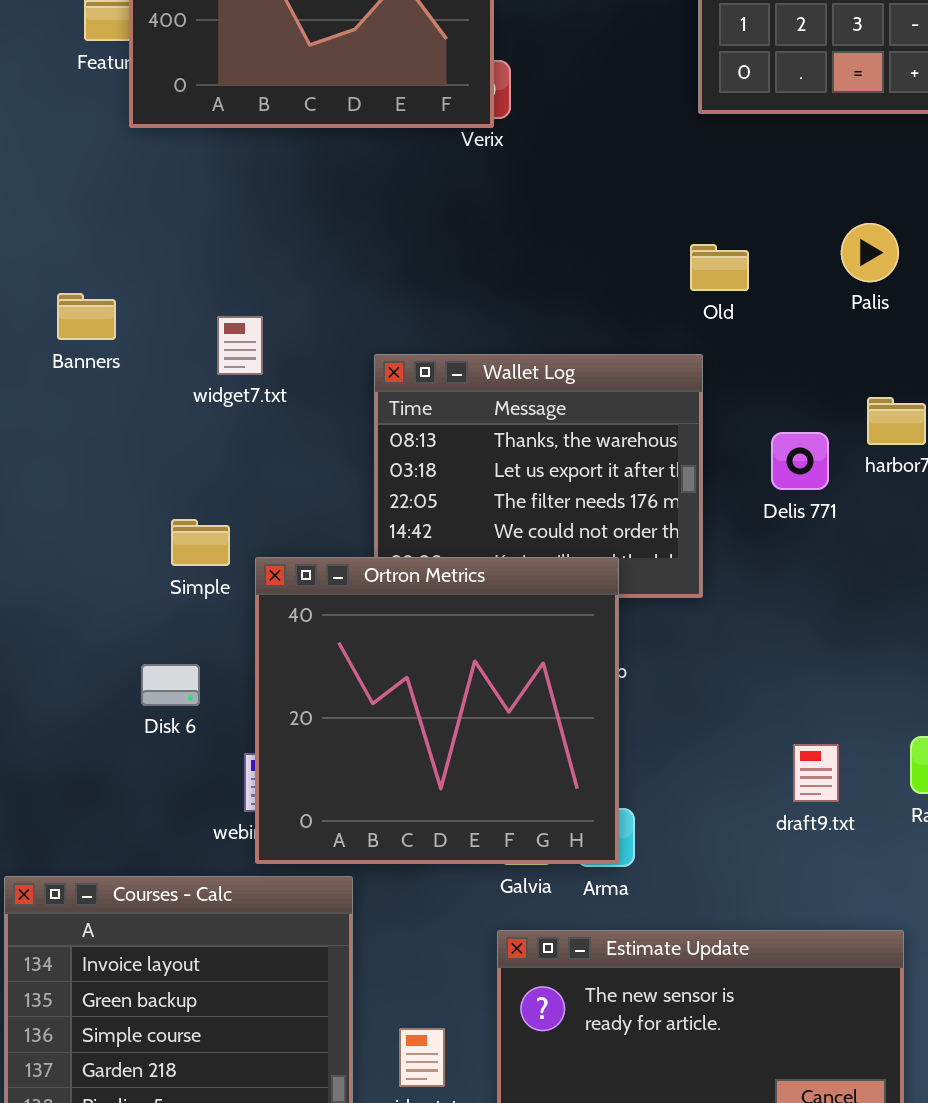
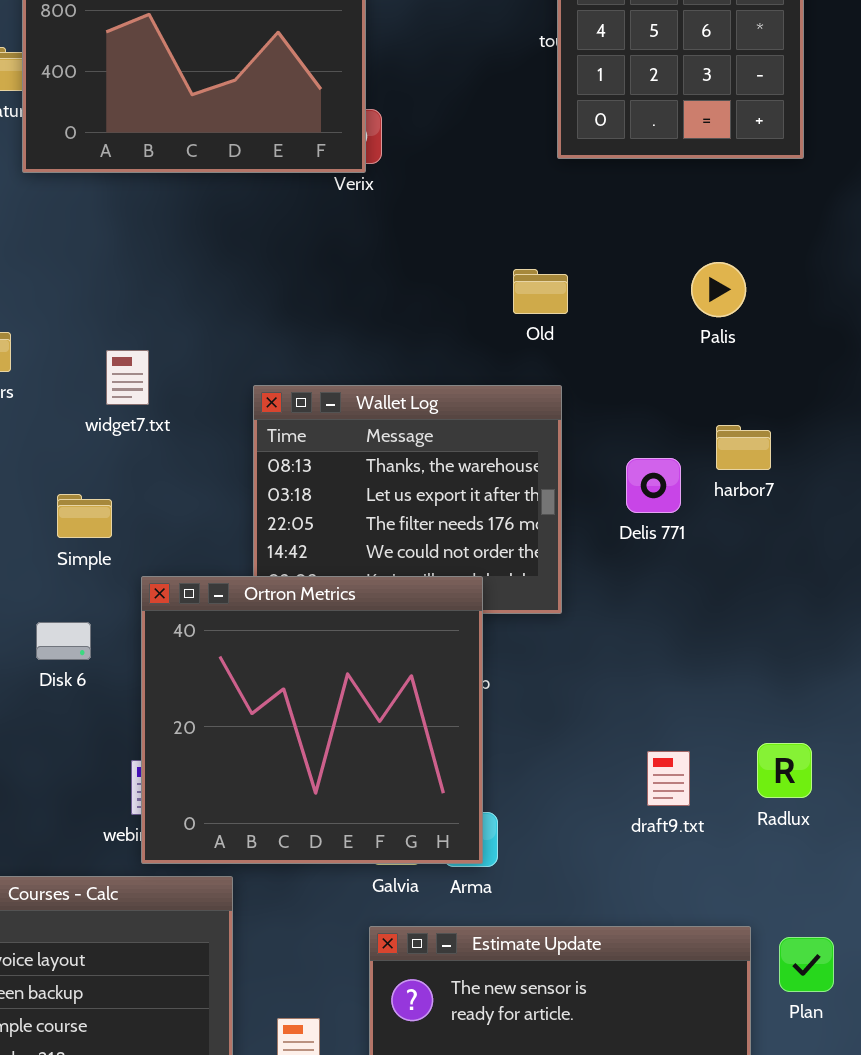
Old: [690,244,749,291] -> [513,269,568,314], moved
Simple: [171,519,230,566] -> [57,494,112,538], moved
Disk 6: [141,664,200,706] -> [36,622,91,660], moved

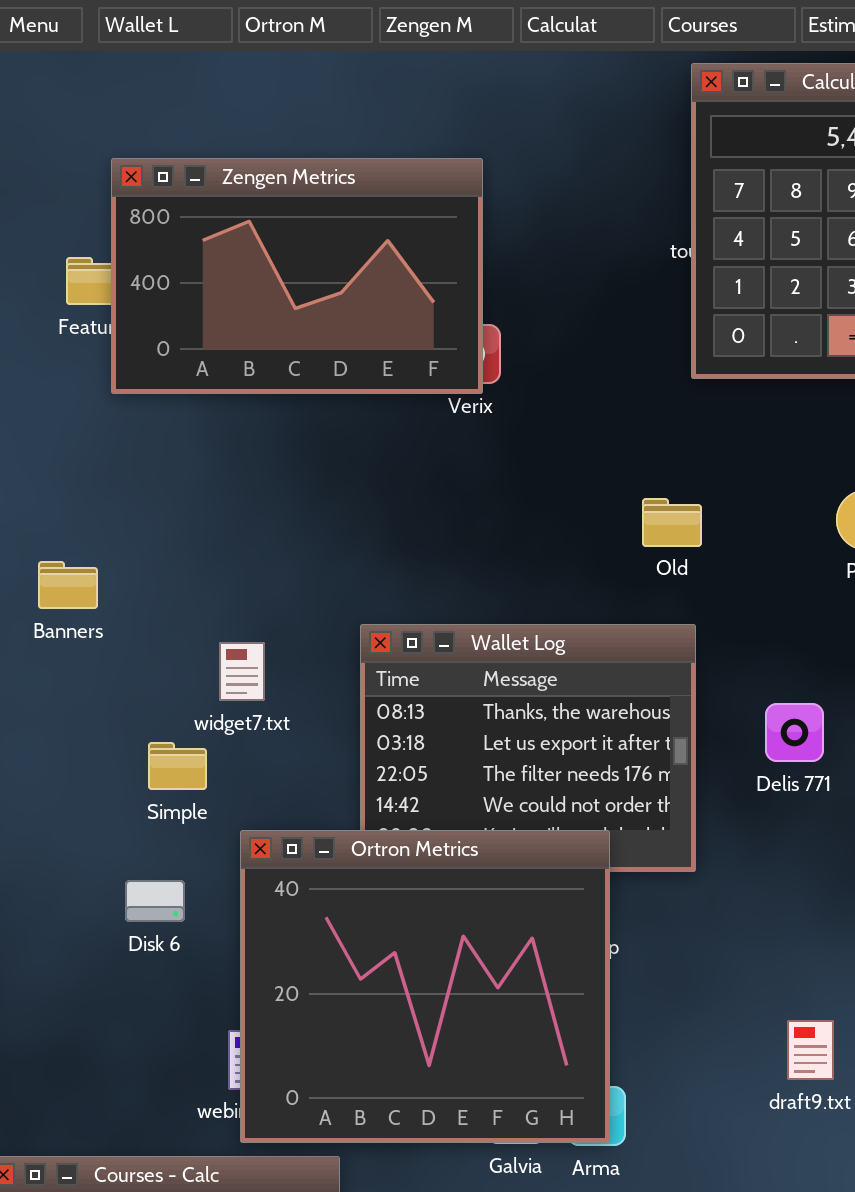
widget7.txt: [106,350,149,405] -> [219,642,265,701], moved

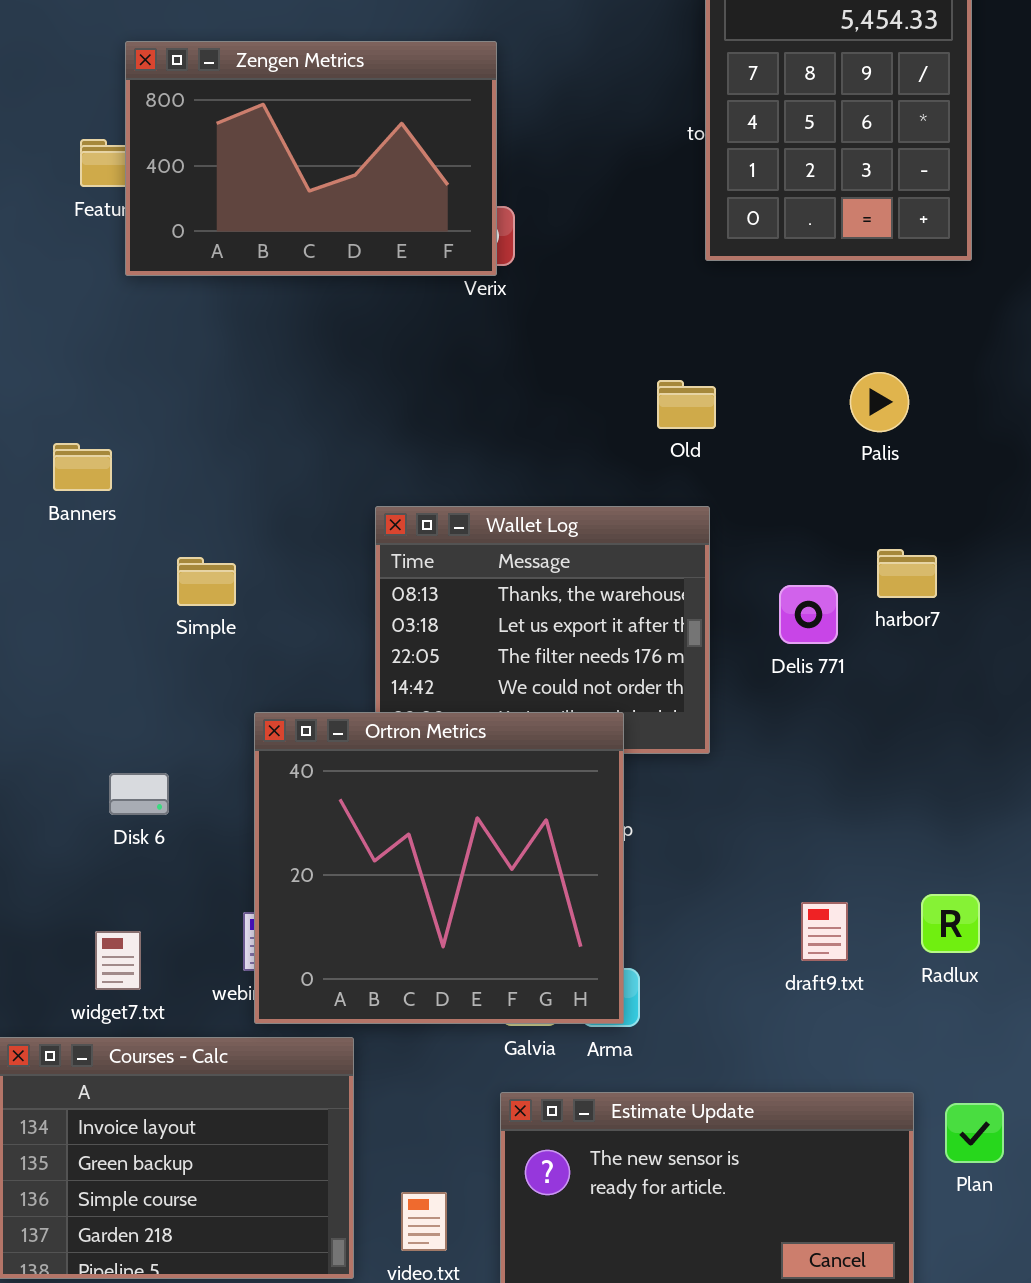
widget7.txt: [219,642,265,701] -> [95,931,141,990], moved
Simple: [148,742,207,790] -> [177,557,236,606], moved
Disk 6: [125,880,185,922] -> [109,773,169,815], moved

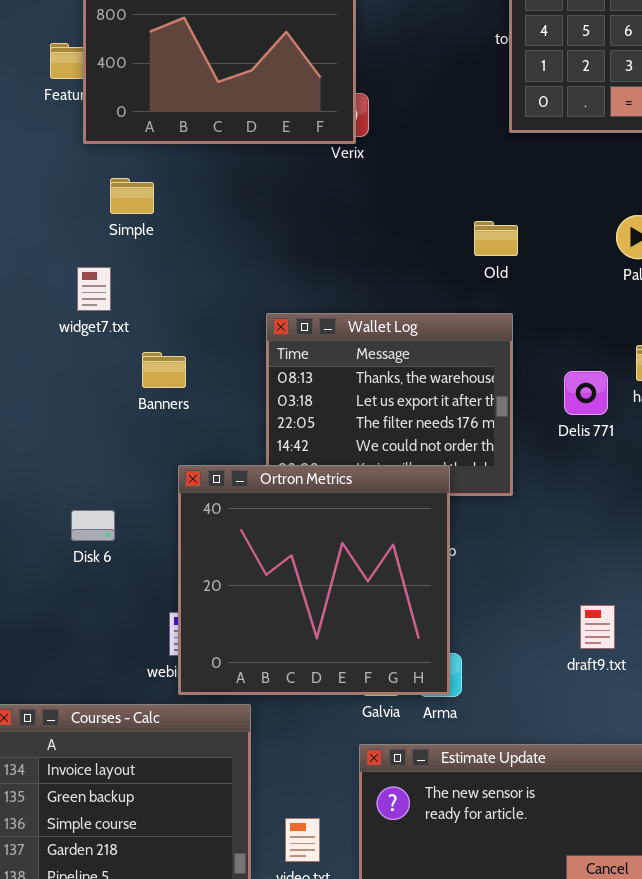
Banners: [53,443,112,491] -> [142,352,186,388], moved
Simple: [177,557,236,606] -> [110,178,154,214], moved
widget7.txt: [95,931,141,990] -> [77,267,111,311], moved

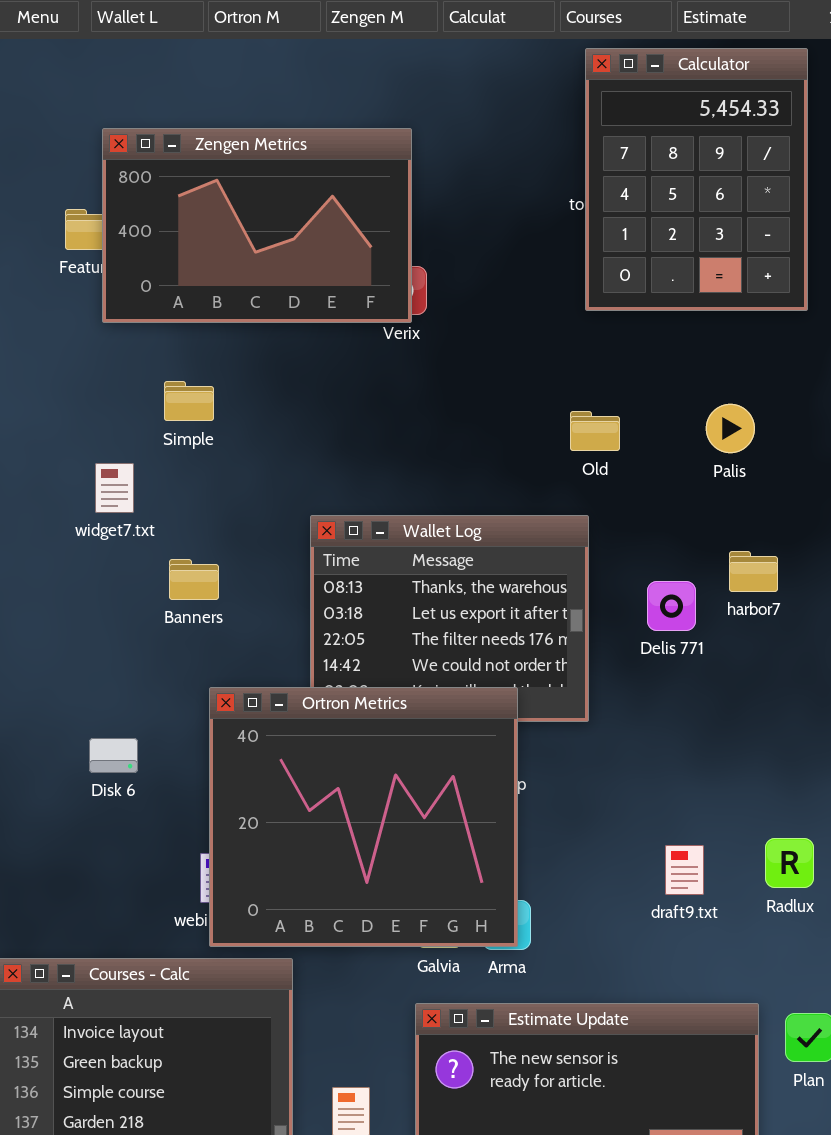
Simple: [110,178,154,214] -> [164,381,214,421], moved
Old: [474,221,518,256] -> [570,411,620,451], moved

